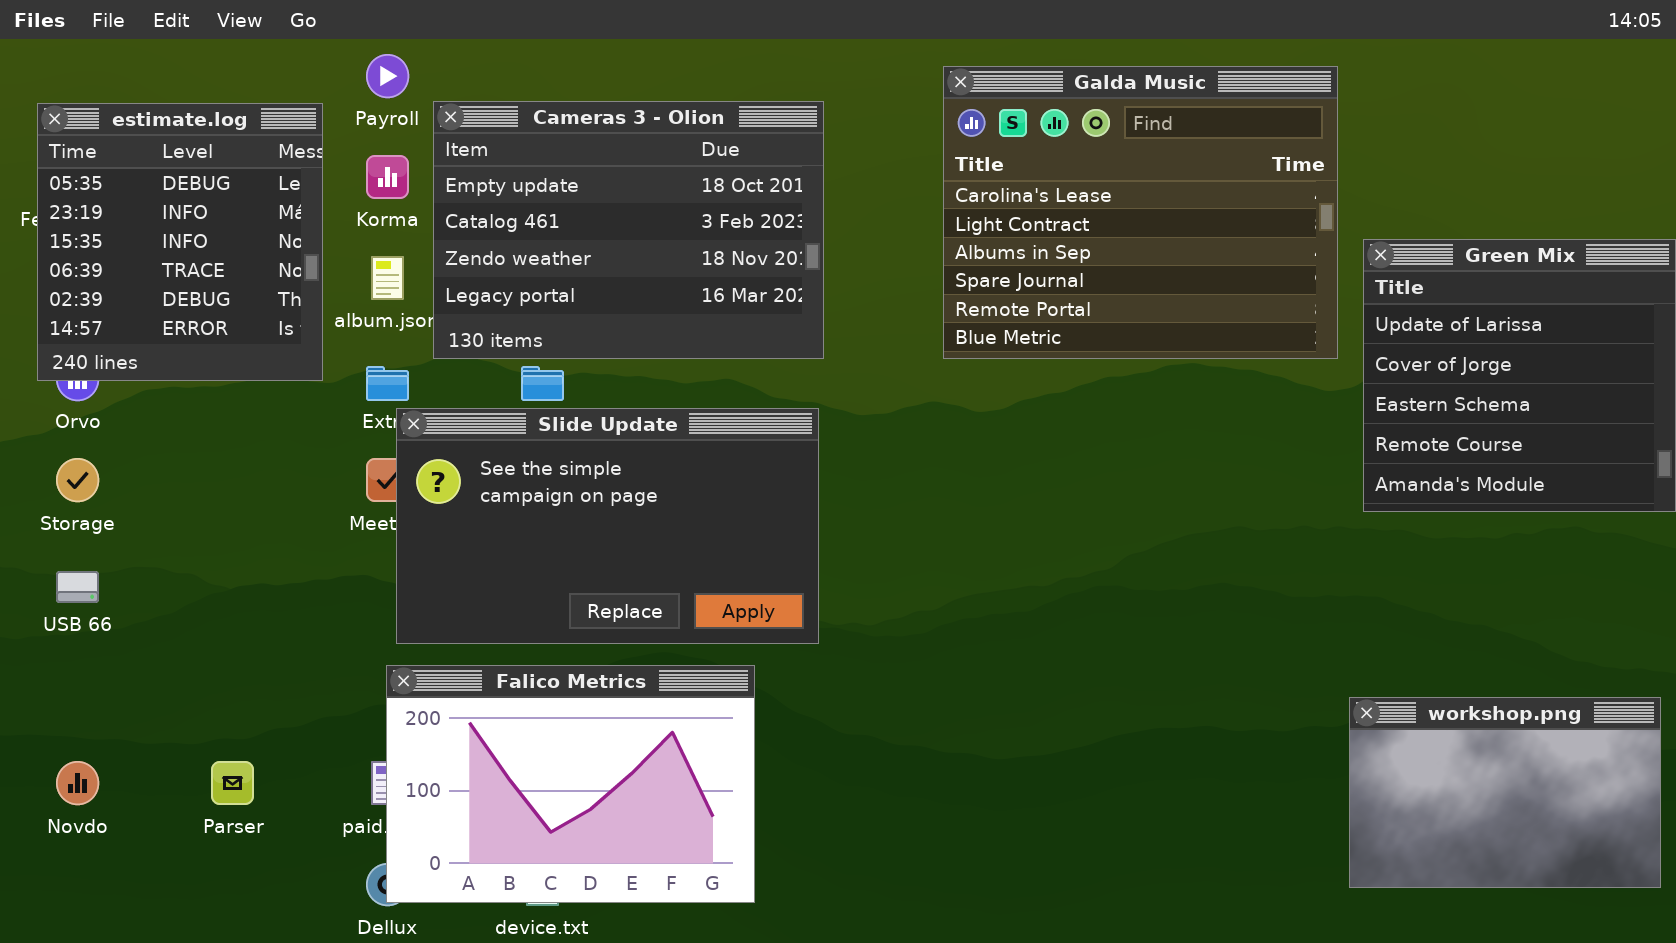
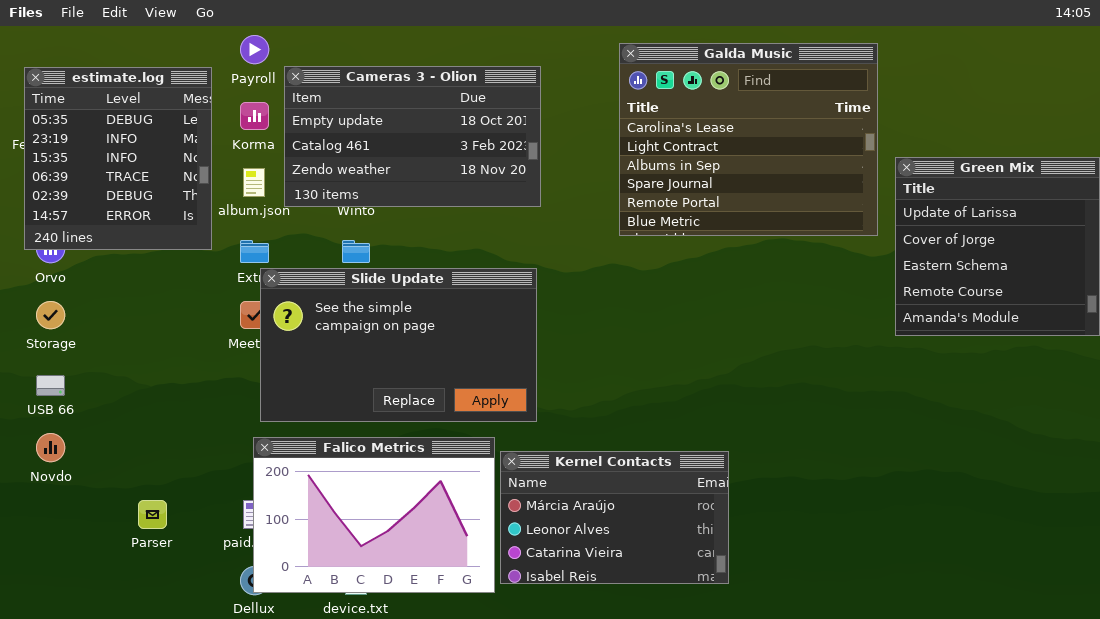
Cameras 3 - Olion: [433,101,824,359] -> [284,66,541,207], resized
Kernel Contacts: none -> [500,451,729,584], opened
workshop.png: [1349,697,1661,888] -> none, closed
Novdo: [56,761,99,805] -> [36,433,65,462], moved

